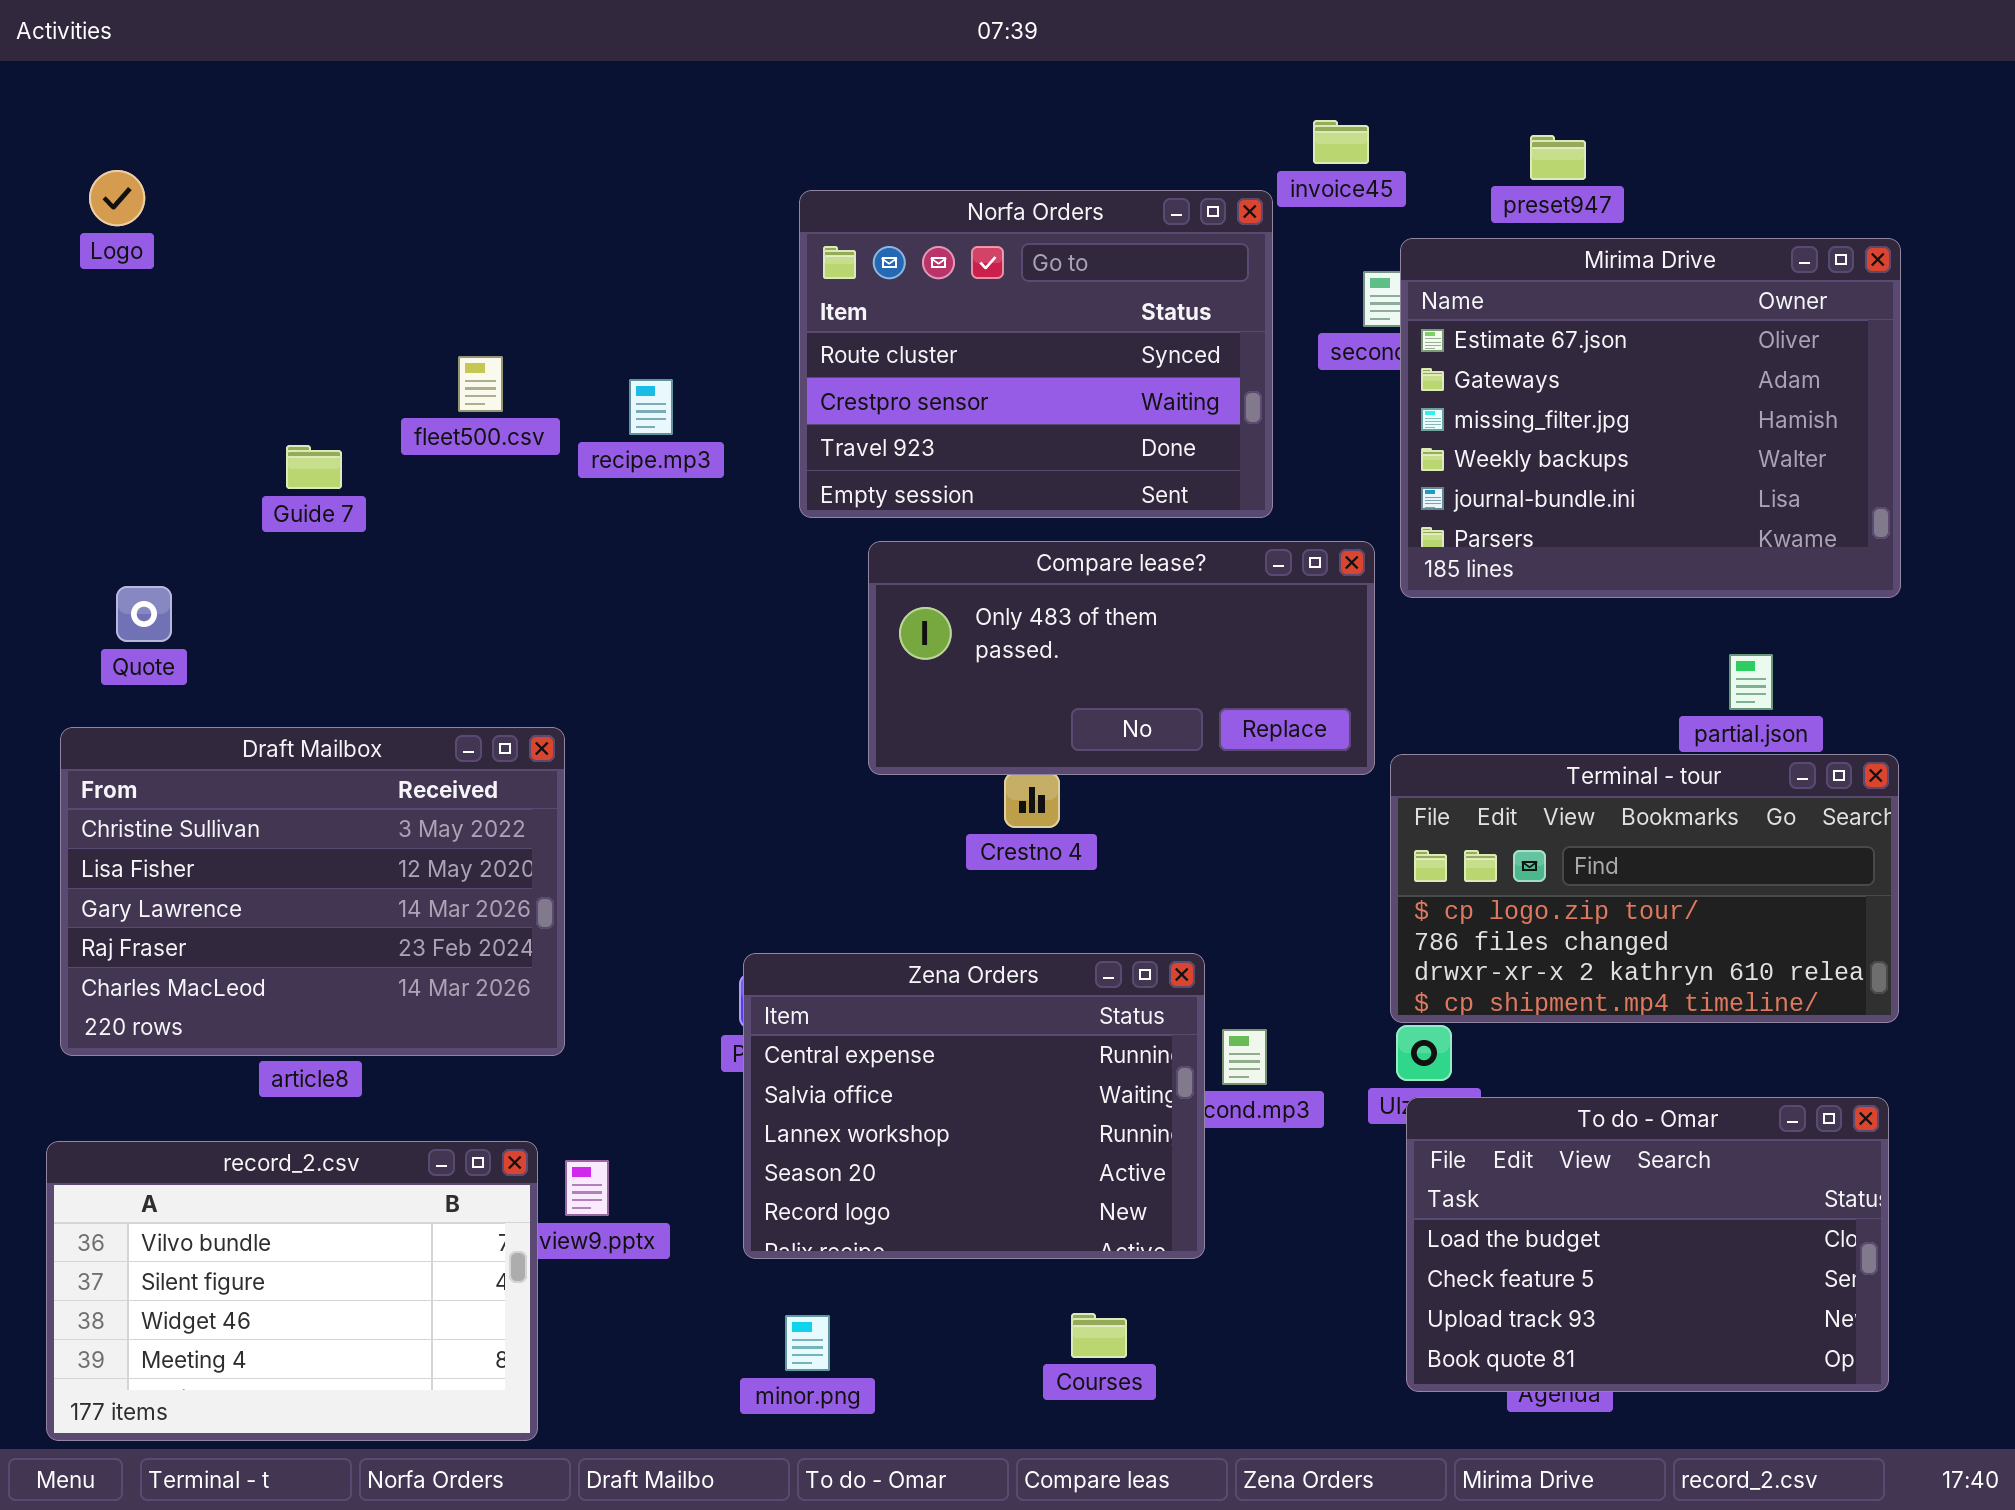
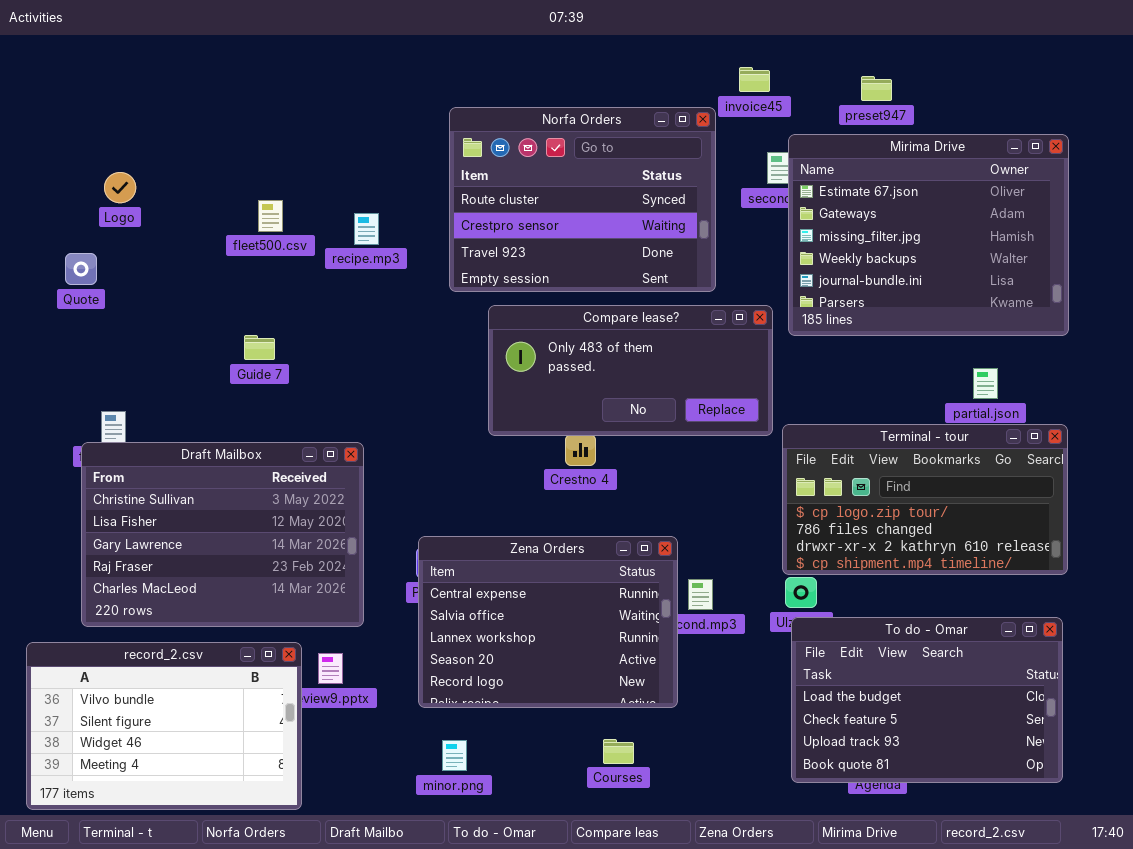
Logo: [89,170,145,226] -> [104,172,136,203], moved
Guide 7: [286,445,342,489] -> [244,335,275,360], moved
Quote: [116,586,172,642] -> [65,253,97,285], moved
Draft Mailbox: [60,727,565,1056] -> [81,442,364,627], moved

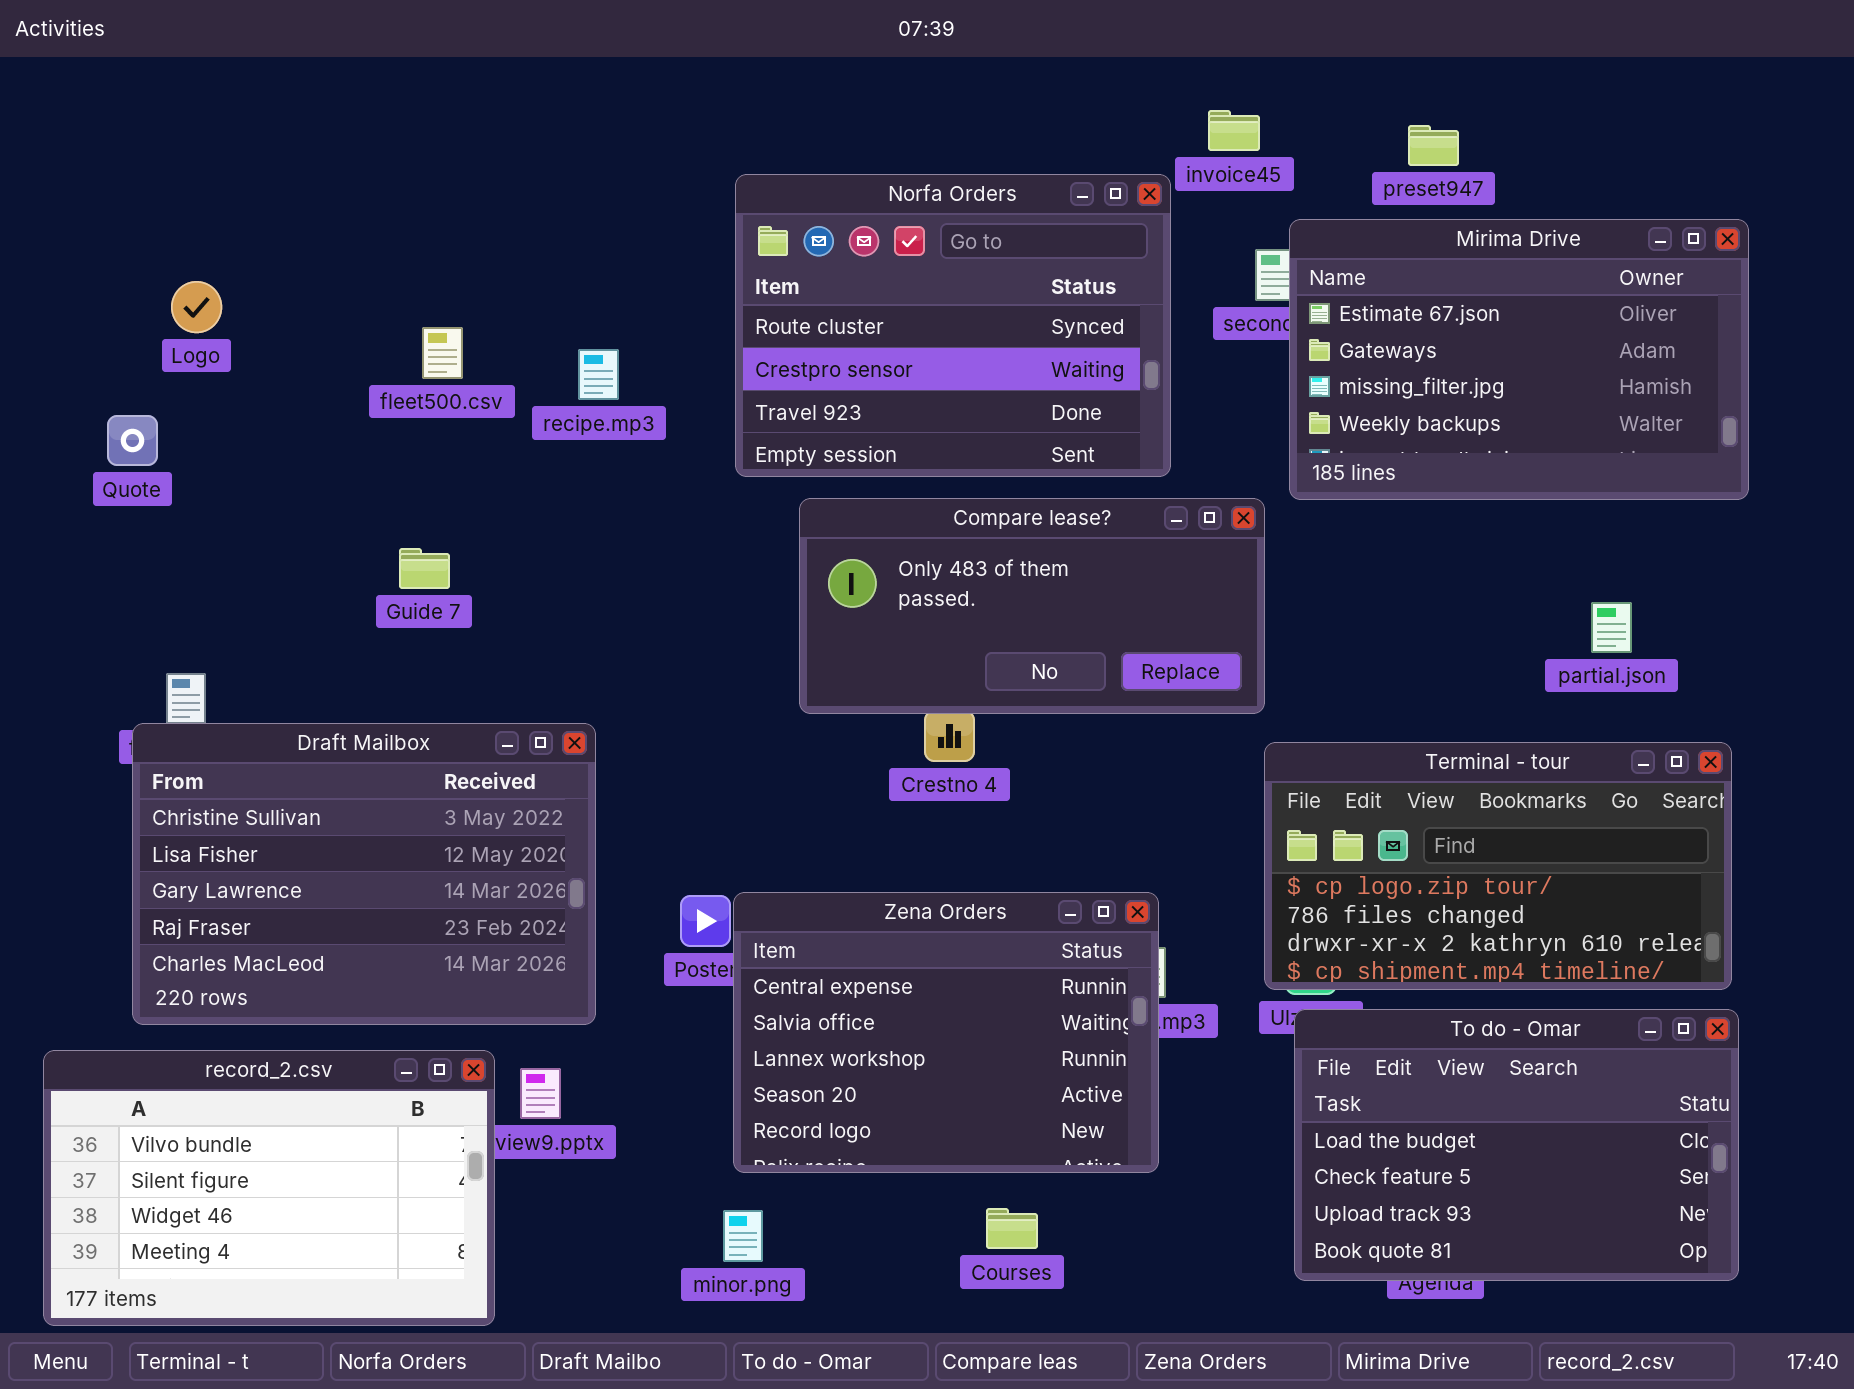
Mirima Drive: [788,134,1069,336] -> [1289,219,1749,500], resized
Terminal - tour: [782,424,1068,575] -> [1264,742,1732,990], moved
Zena Orders: [418,536,678,708] -> [733,892,1159,1173], moved

